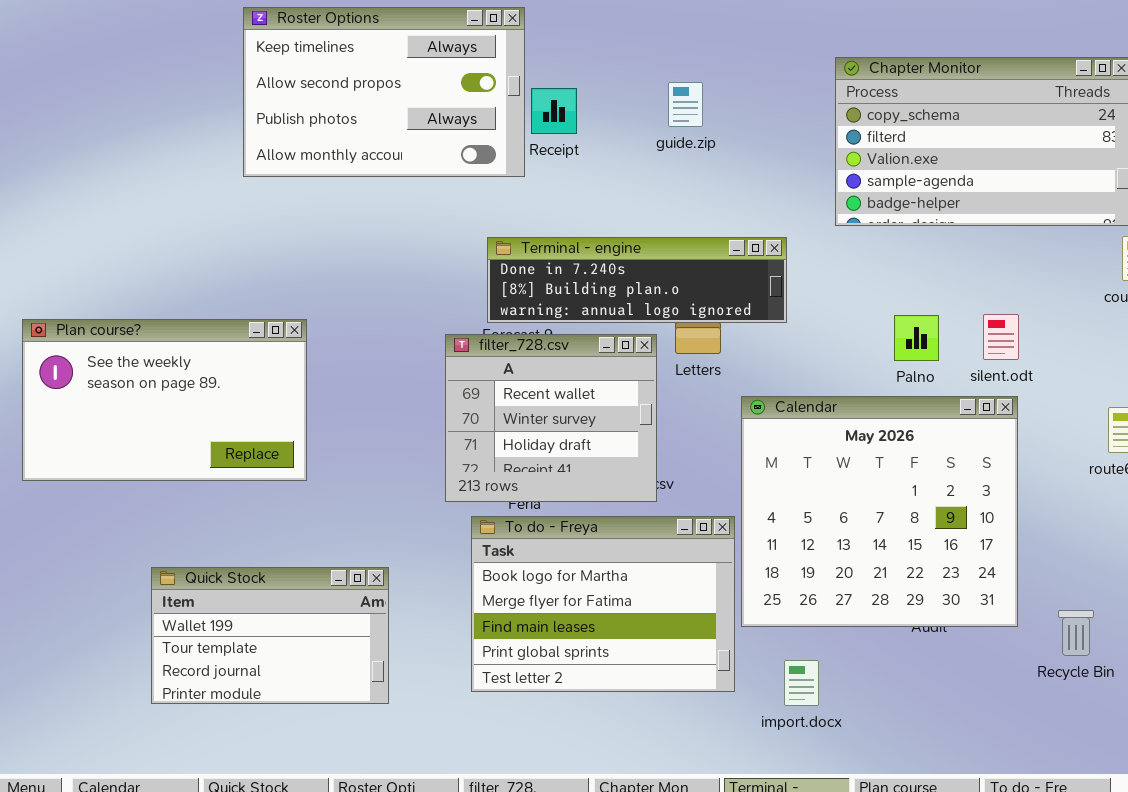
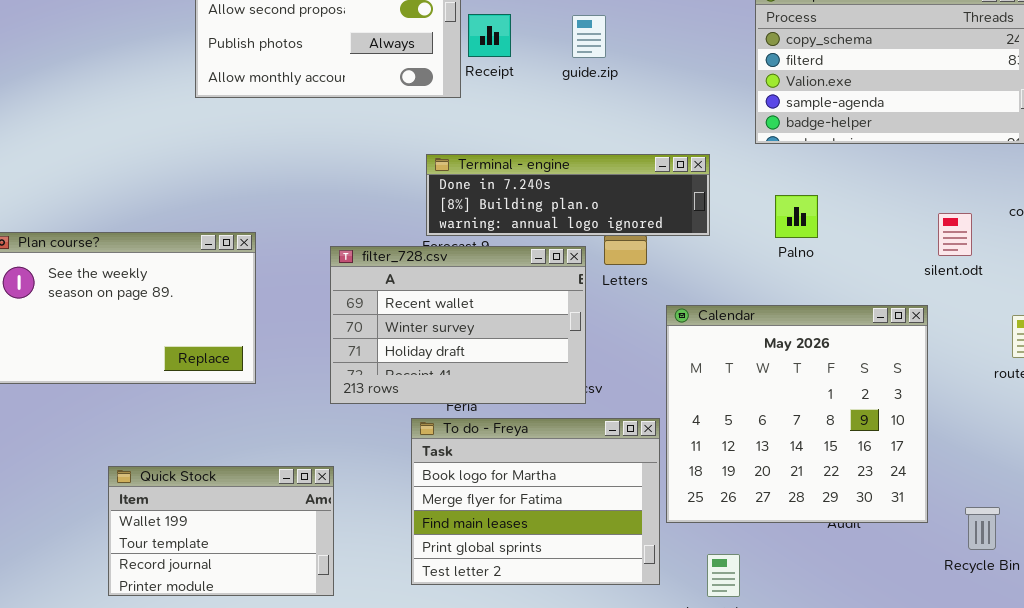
guide.zip: [668,82,703,127] -> [572,15,606,58], moved
silent.odt: [983,314,1019,360] -> [938,213,972,256], moved
Palno: [894,315,939,361] -> [775,195,818,238], moved
filter_728.csv: [445,334,657,502] -> [330,246,586,404], resized

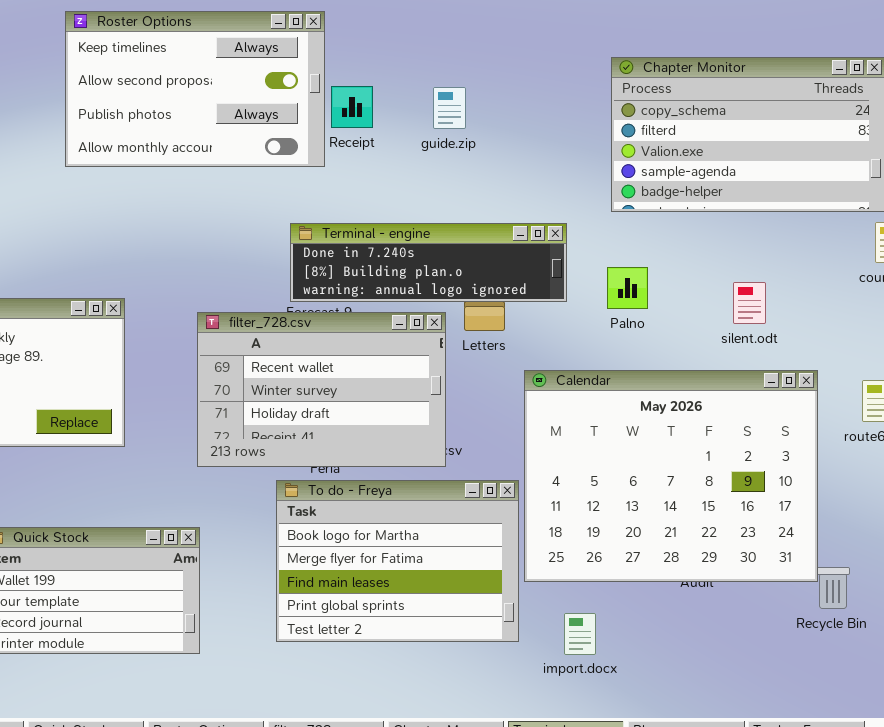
Palno: [775,195,818,238] -> [607,267,648,309], moved
silent.odt: [938,213,972,256] -> [733,282,766,324], moved
Calendar: [666,305,928,523] -> [524,370,818,582], resized

